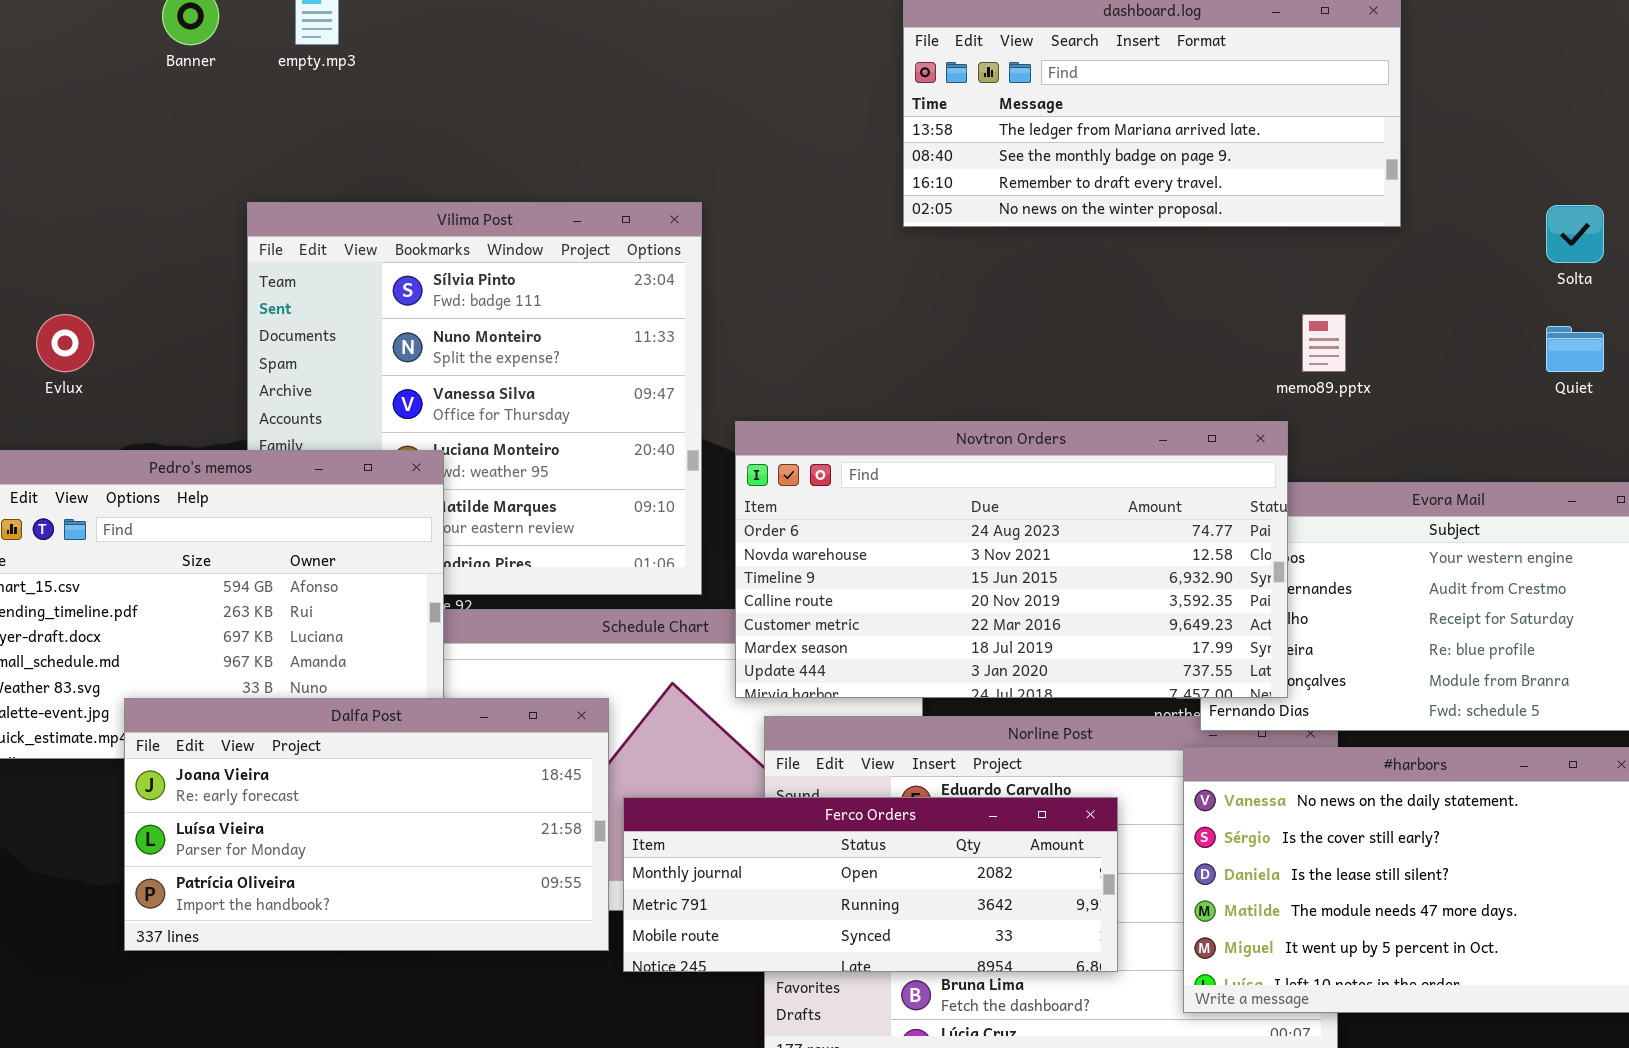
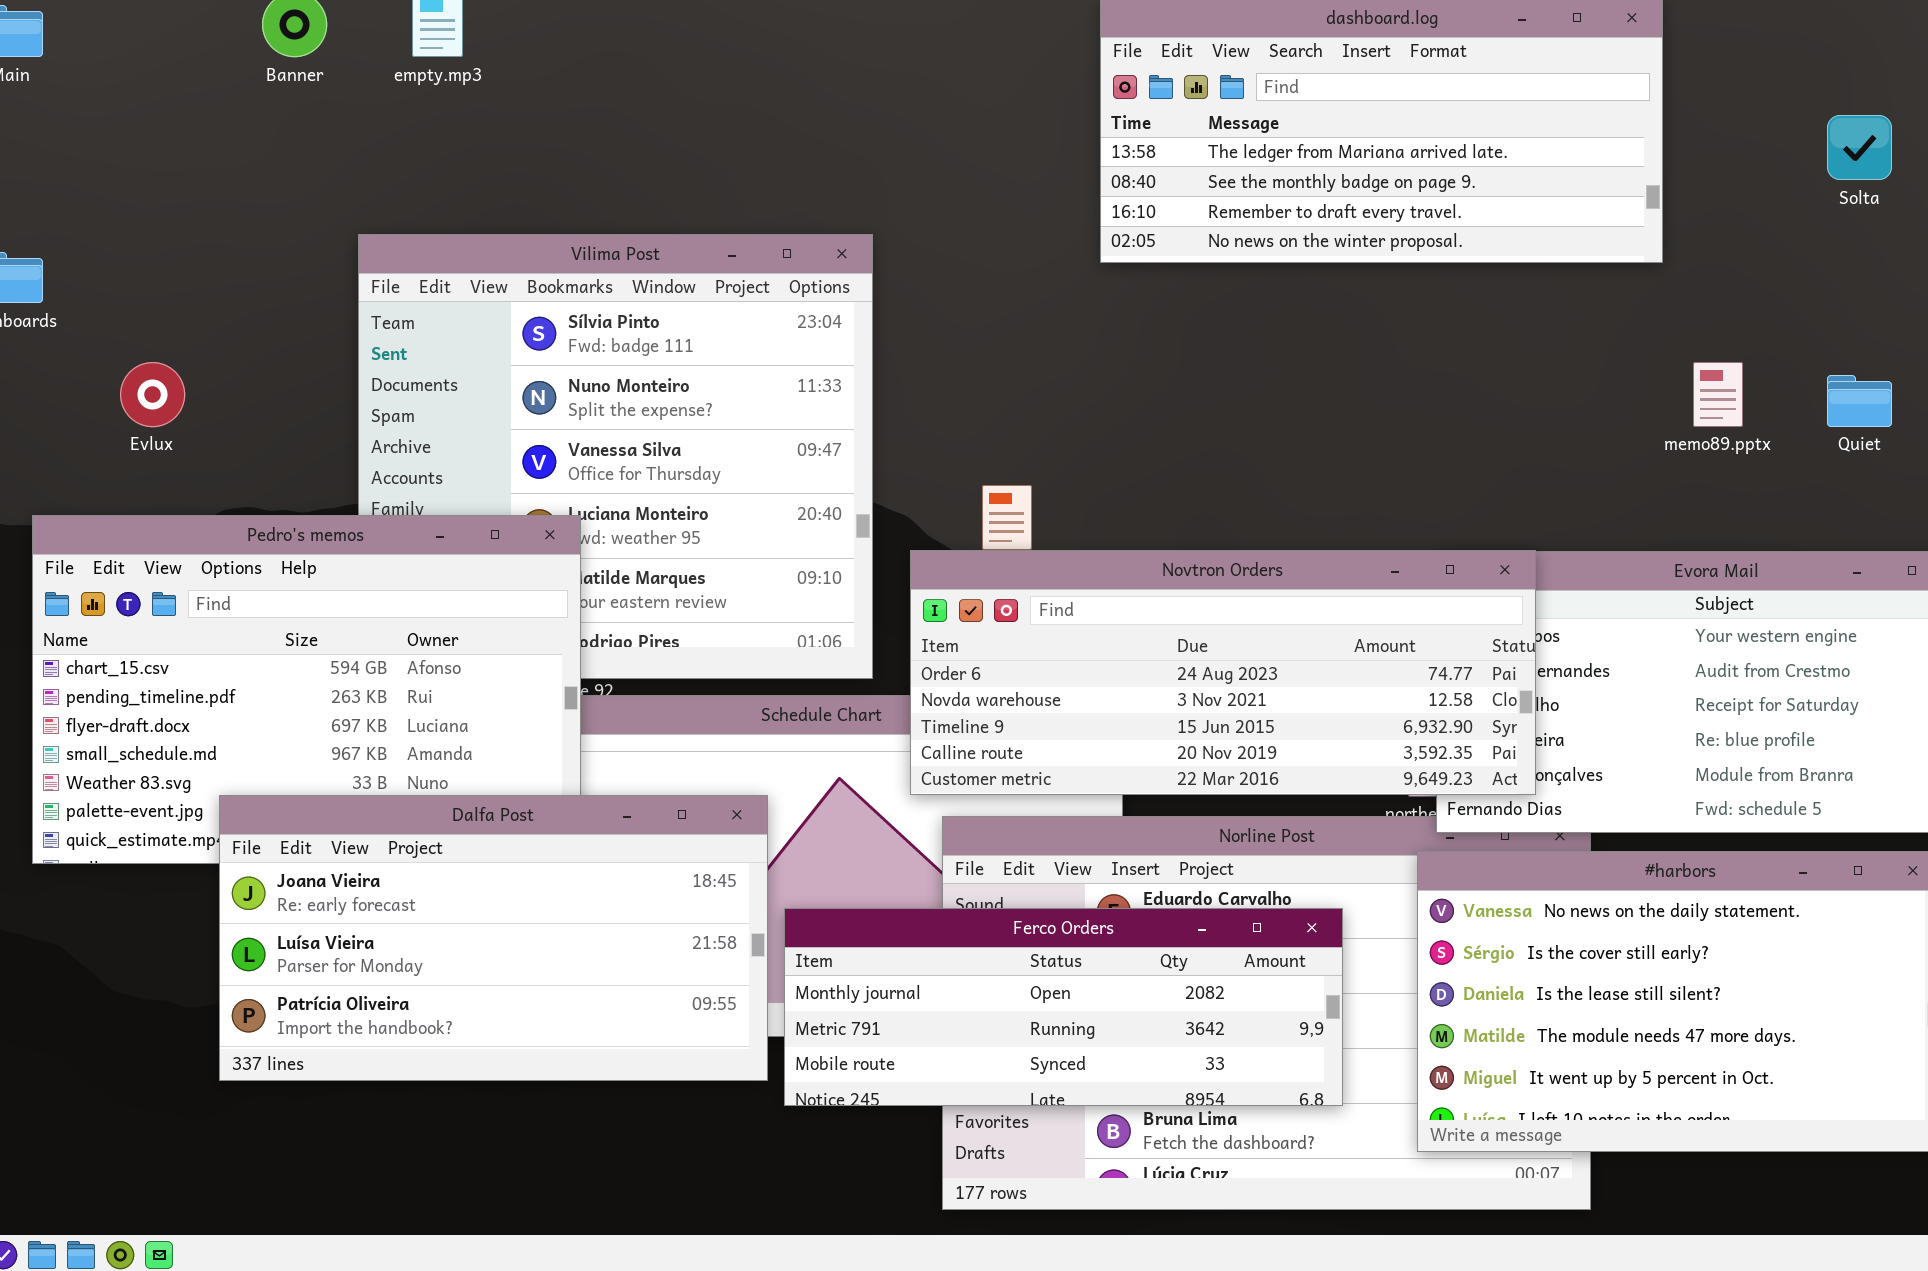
Solta: [1546,205,1604,263] -> [1827,115,1892,180], moved
memo89.pptx: [1302,314,1346,372] -> [1693,362,1743,427], moved
Novtron Orders: [735,421,1288,698] -> [910,550,1536,795], resized

